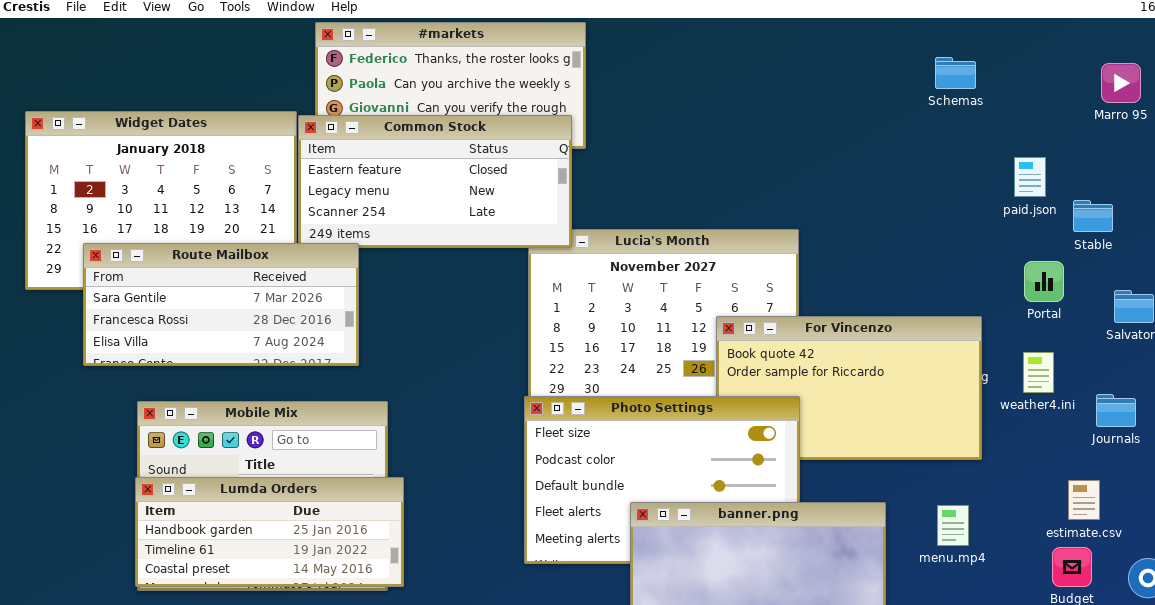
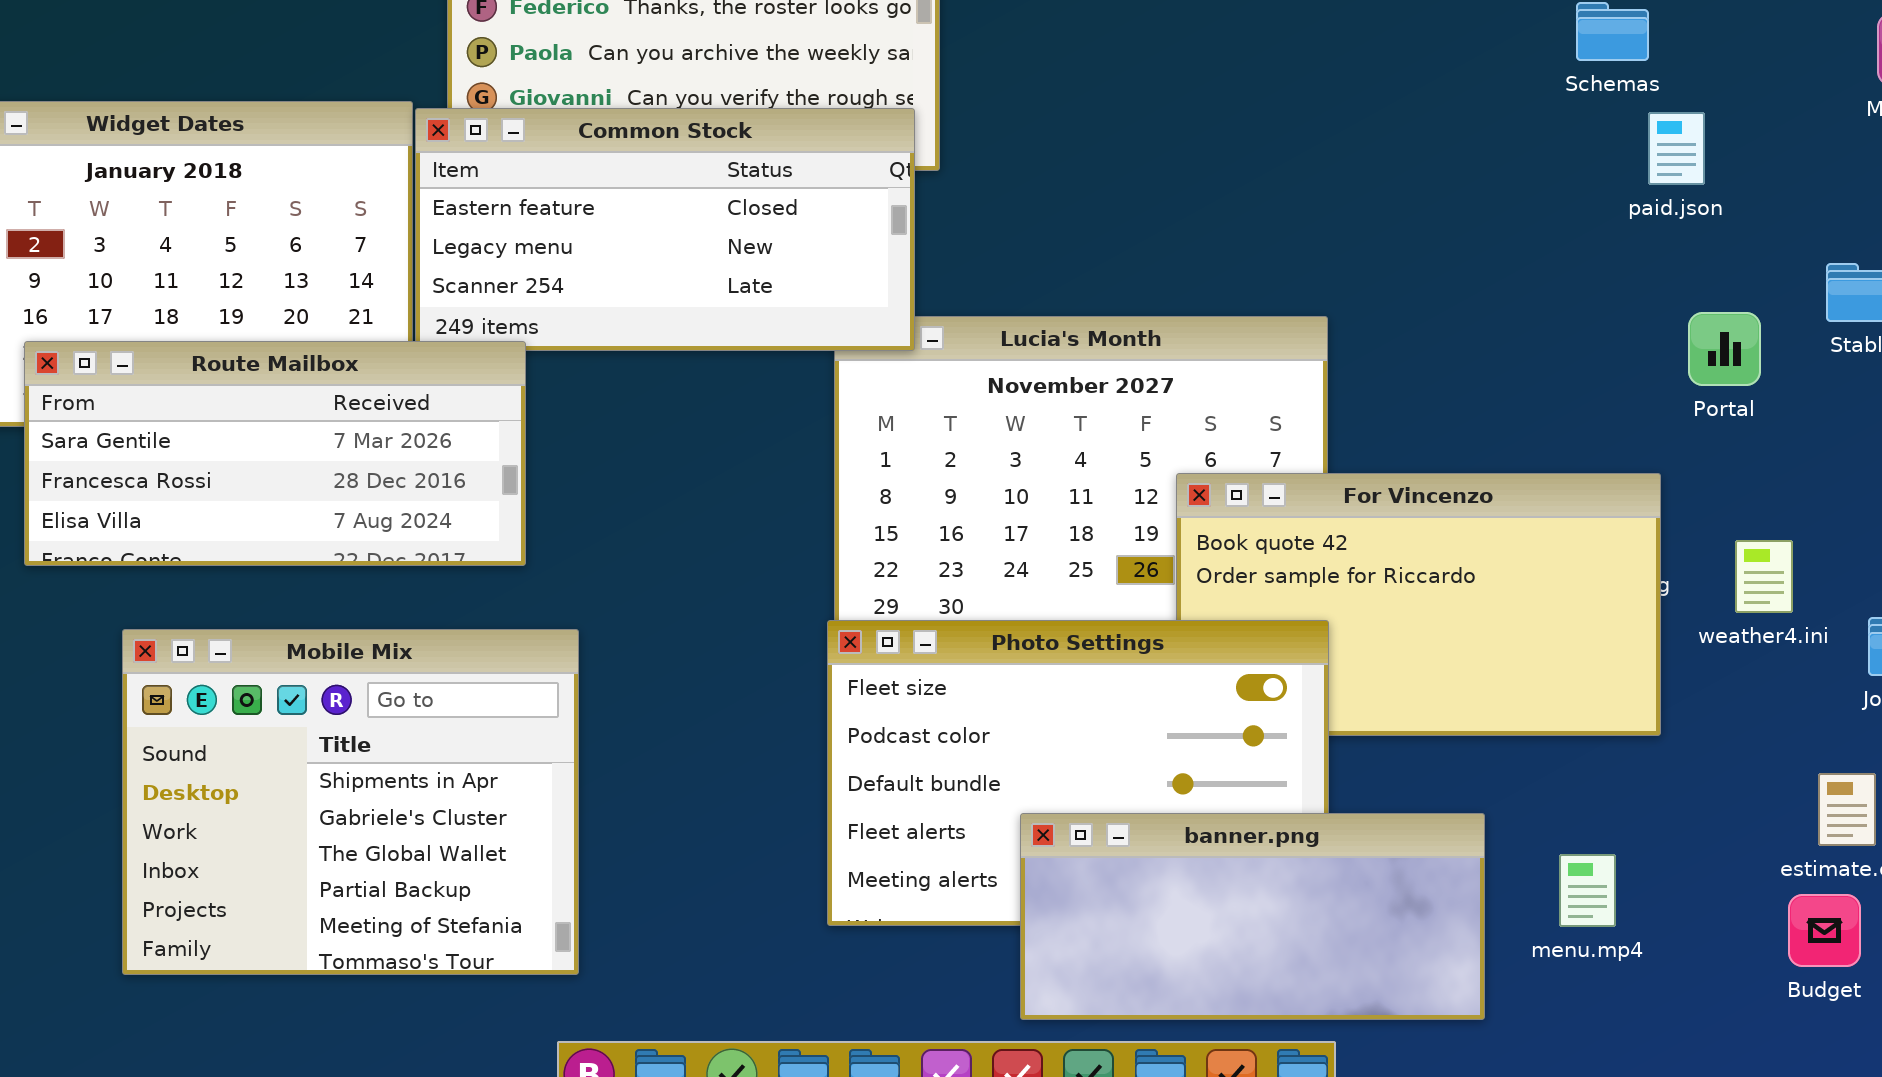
paid.json: [1014,157,1046,197] -> [1648,112,1705,185], moved
Portal: [1024,261,1064,302] -> [1688,312,1761,386], moved
Lumda Orders: [135,477,404,587] -> none, closed
menu.mp4: [937,505,969,546] -> [1559,854,1616,927], moved

